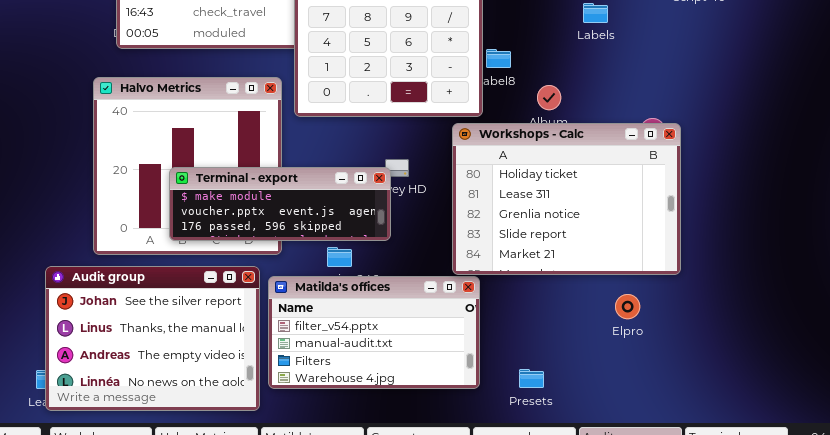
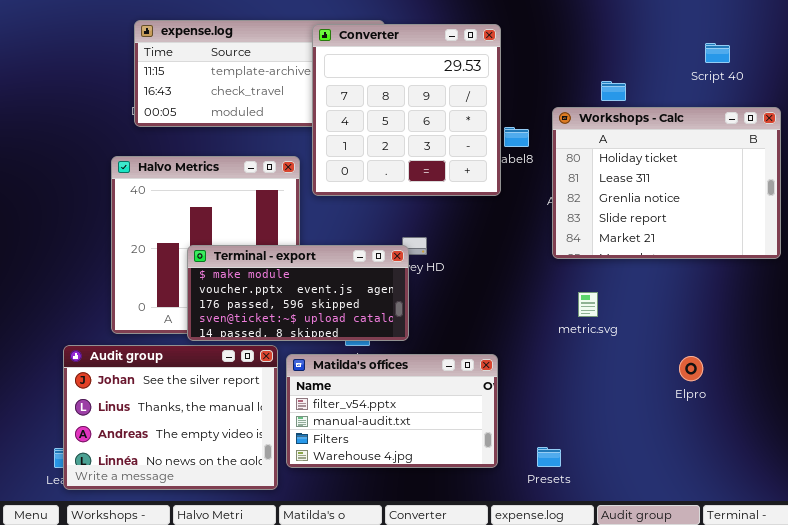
Workshops - Calc: [452,123,681,275] -> [552,107,781,259], moved
Terminal - export: [169,167,391,241] -> [187,245,409,341], resized
Elpro: [615,294,640,319] -> [679,356,703,381], moved

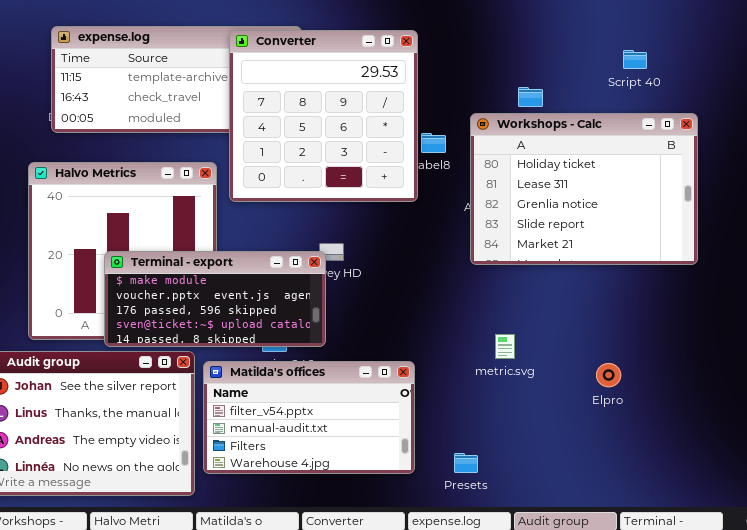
metric.svg: [578,292,598,317] -> [495,334,515,359], moved

